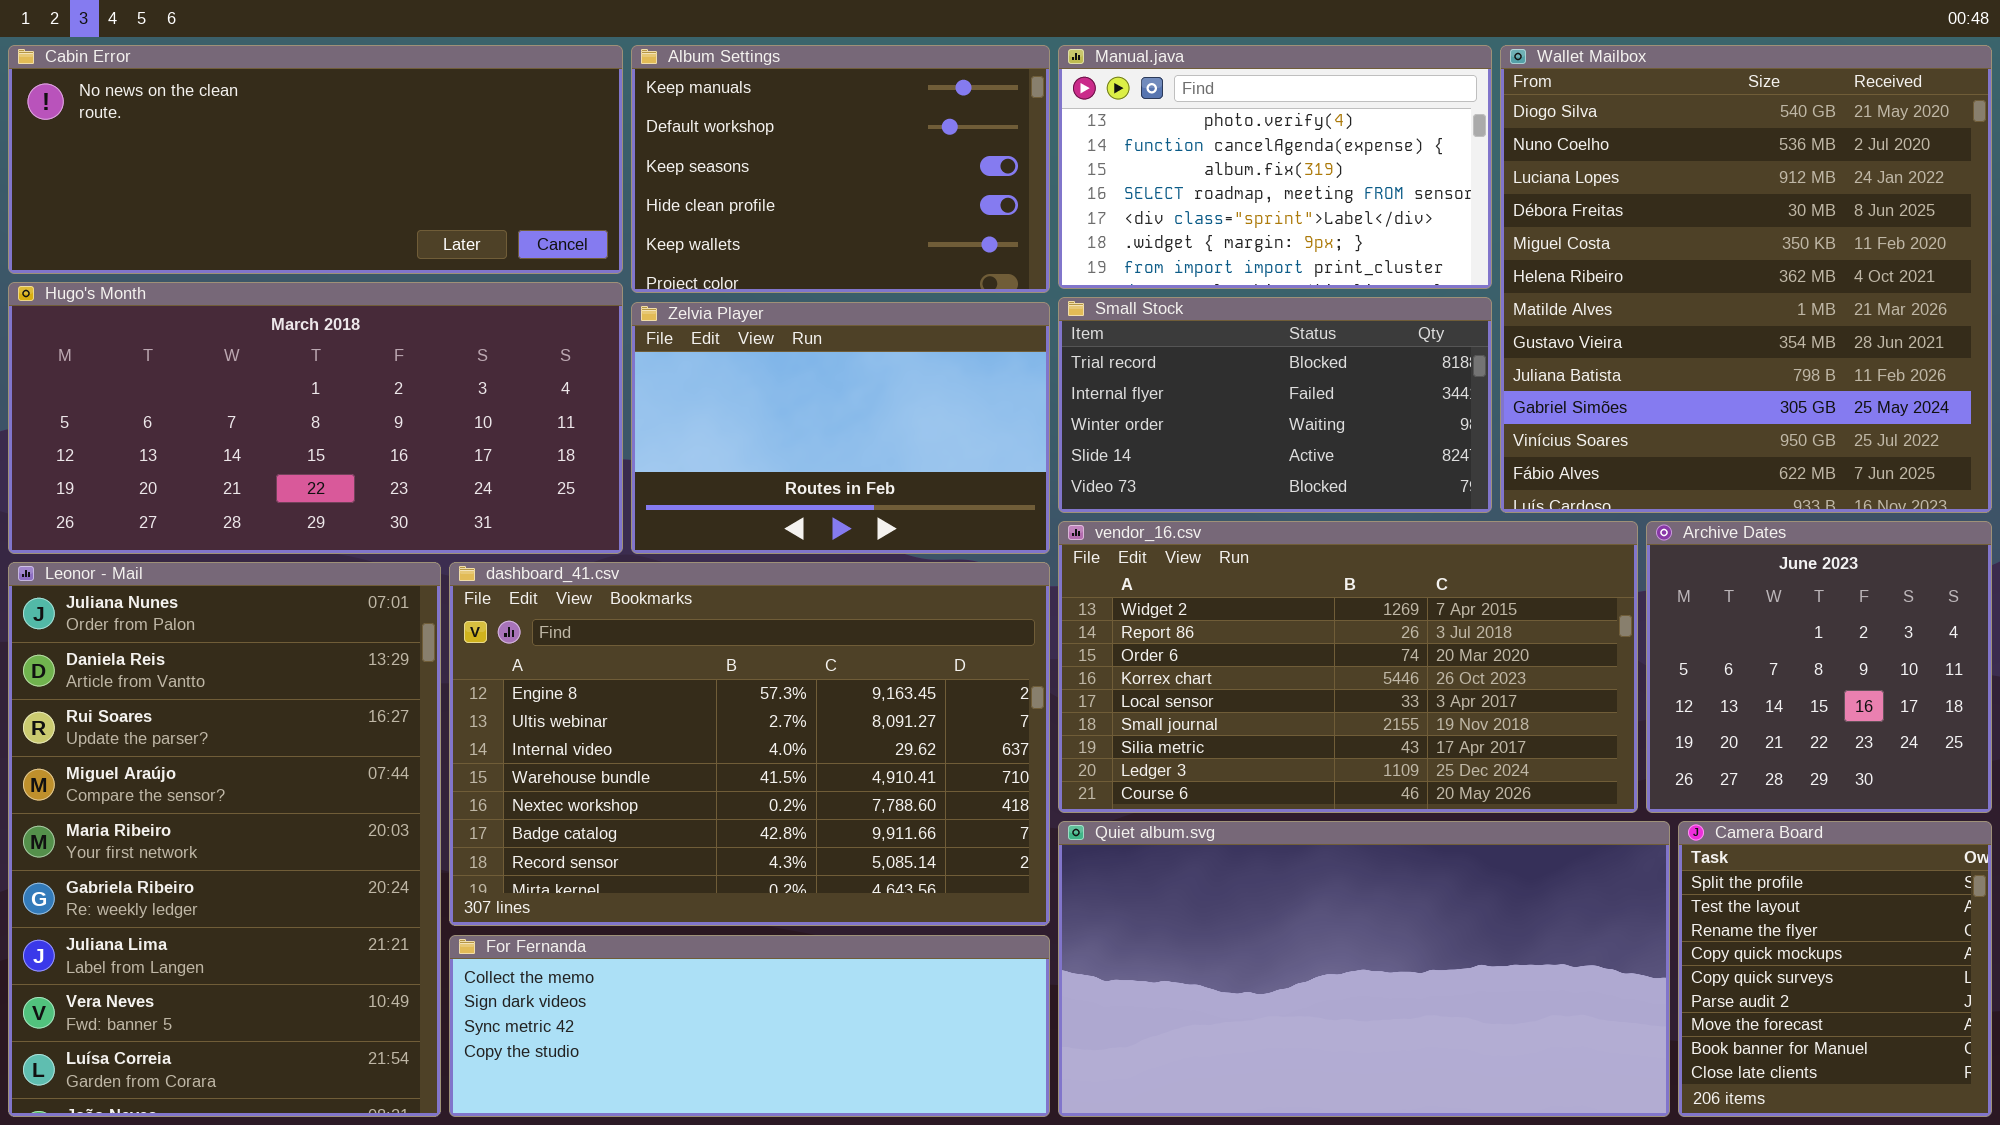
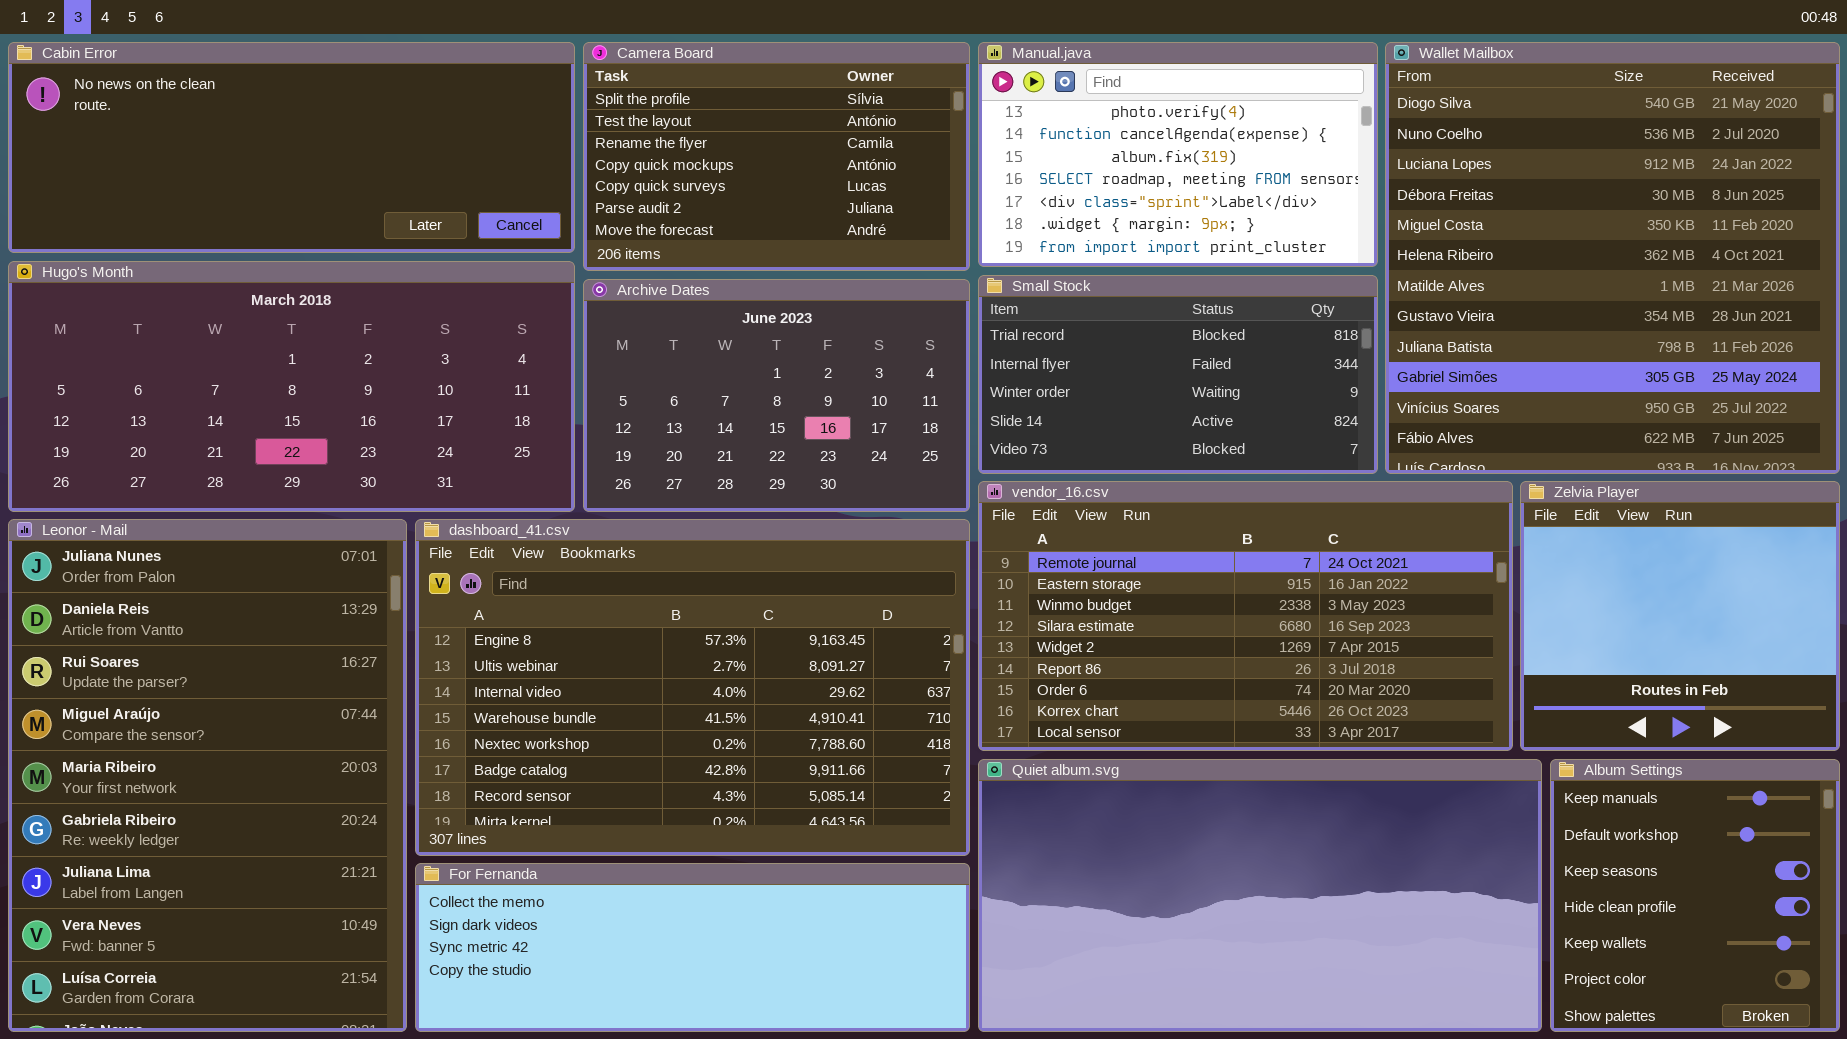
Album Settings: [631,45,1050,293] -> [1550,759,1840,1032], moved, resized
Zelvia Player: [631,302,1050,554] -> [1520,481,1840,751], moved, resized
vendor_16.csv: [1058,521,1638,813] -> [978,481,1513,751], scrolled up 4 rows
Archive Dates: [1646,521,1992,813] -> [583,279,970,512], moved, resized
Camera Board: [1678,821,1992,1117] -> [583,42,970,271], moved, resized

